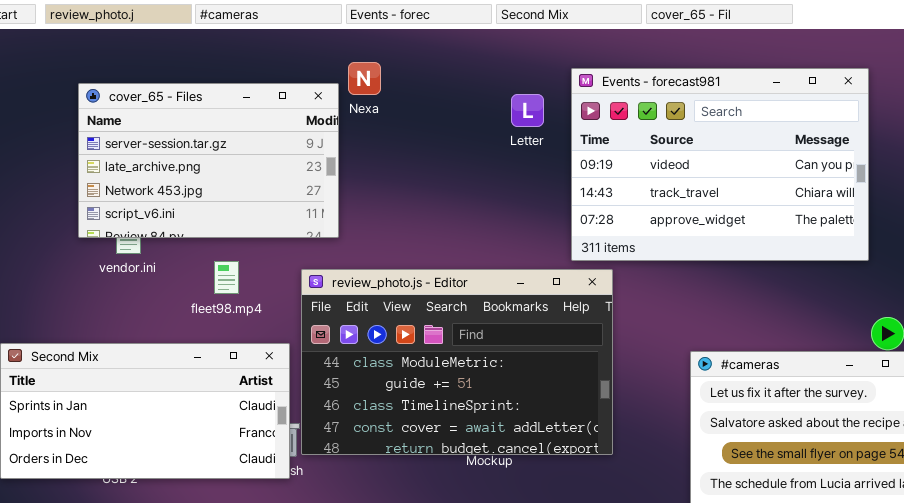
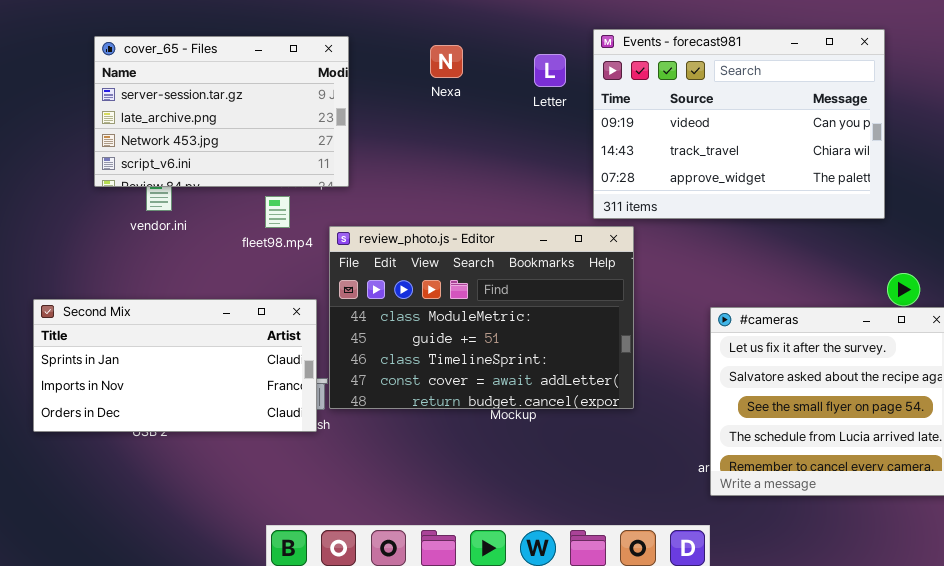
Nexa: [348,62,381,95] -> [430,45,463,78], moved
cover_65 - Files: [78,83,339,238] -> [94,36,349,187], moved
fleet98.mp4: [214,261,239,294] -> [265,196,290,228], moved

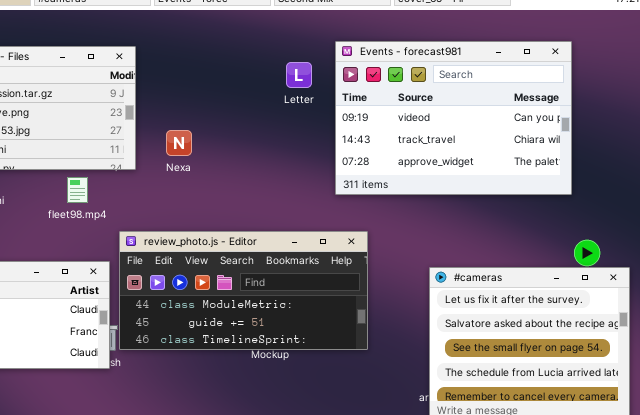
Nexa: [430,45,463,78] -> [166,130,192,156], moved
review_photo.js - Editor: [329,226,634,409] -> [119,231,368,350], resized

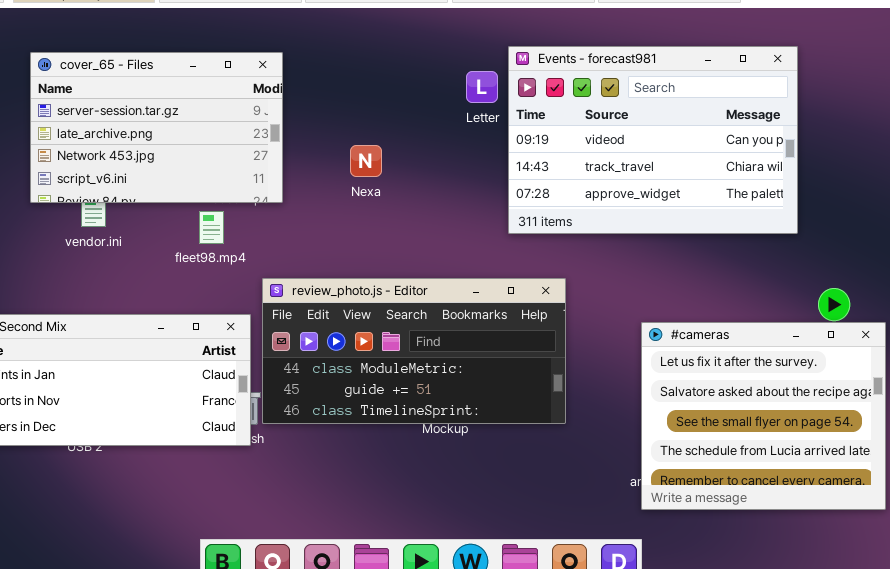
Events - forecast981: [335,41,572,195] -> [508,46,798,234], moved
Nexa: [166,130,192,156] -> [350,145,382,177], moved

